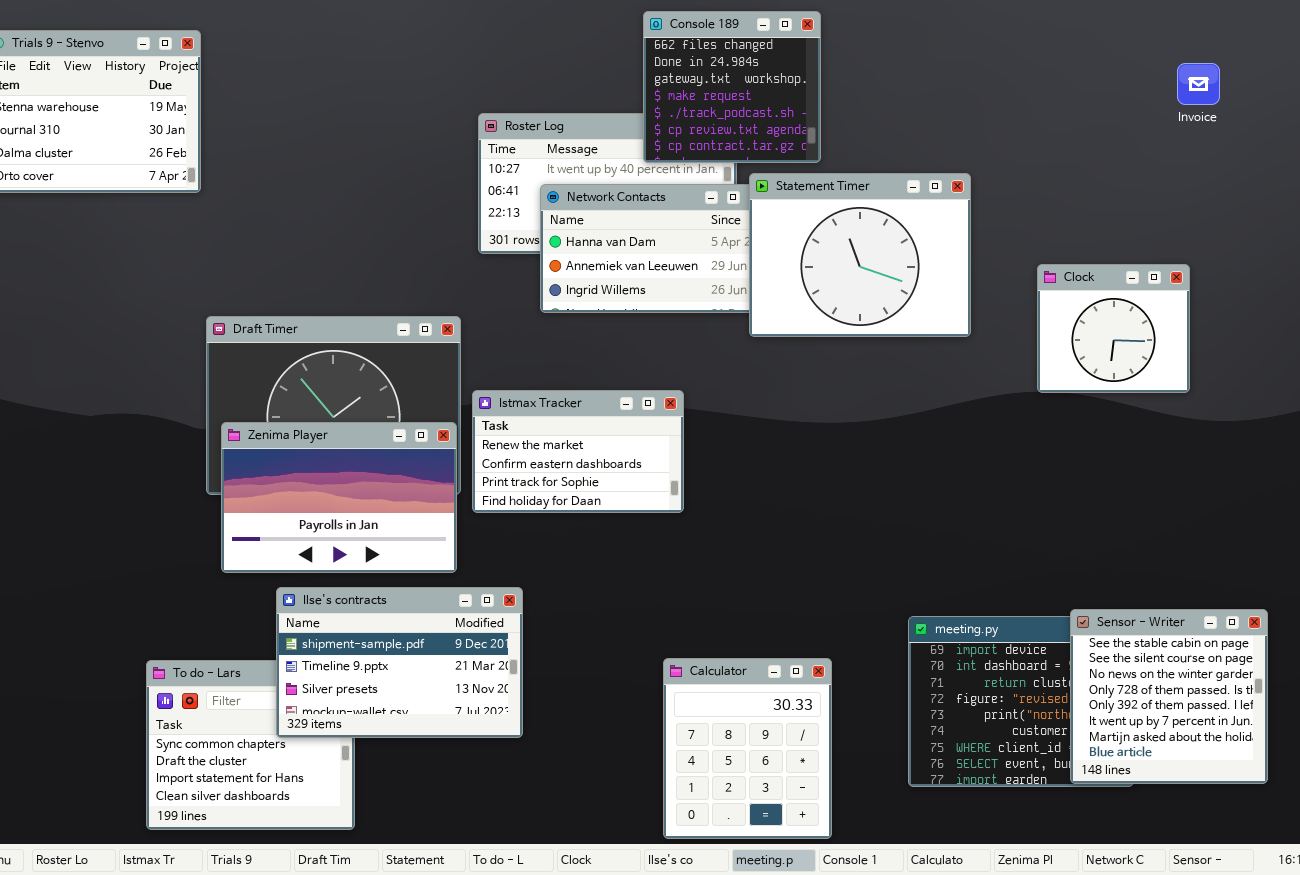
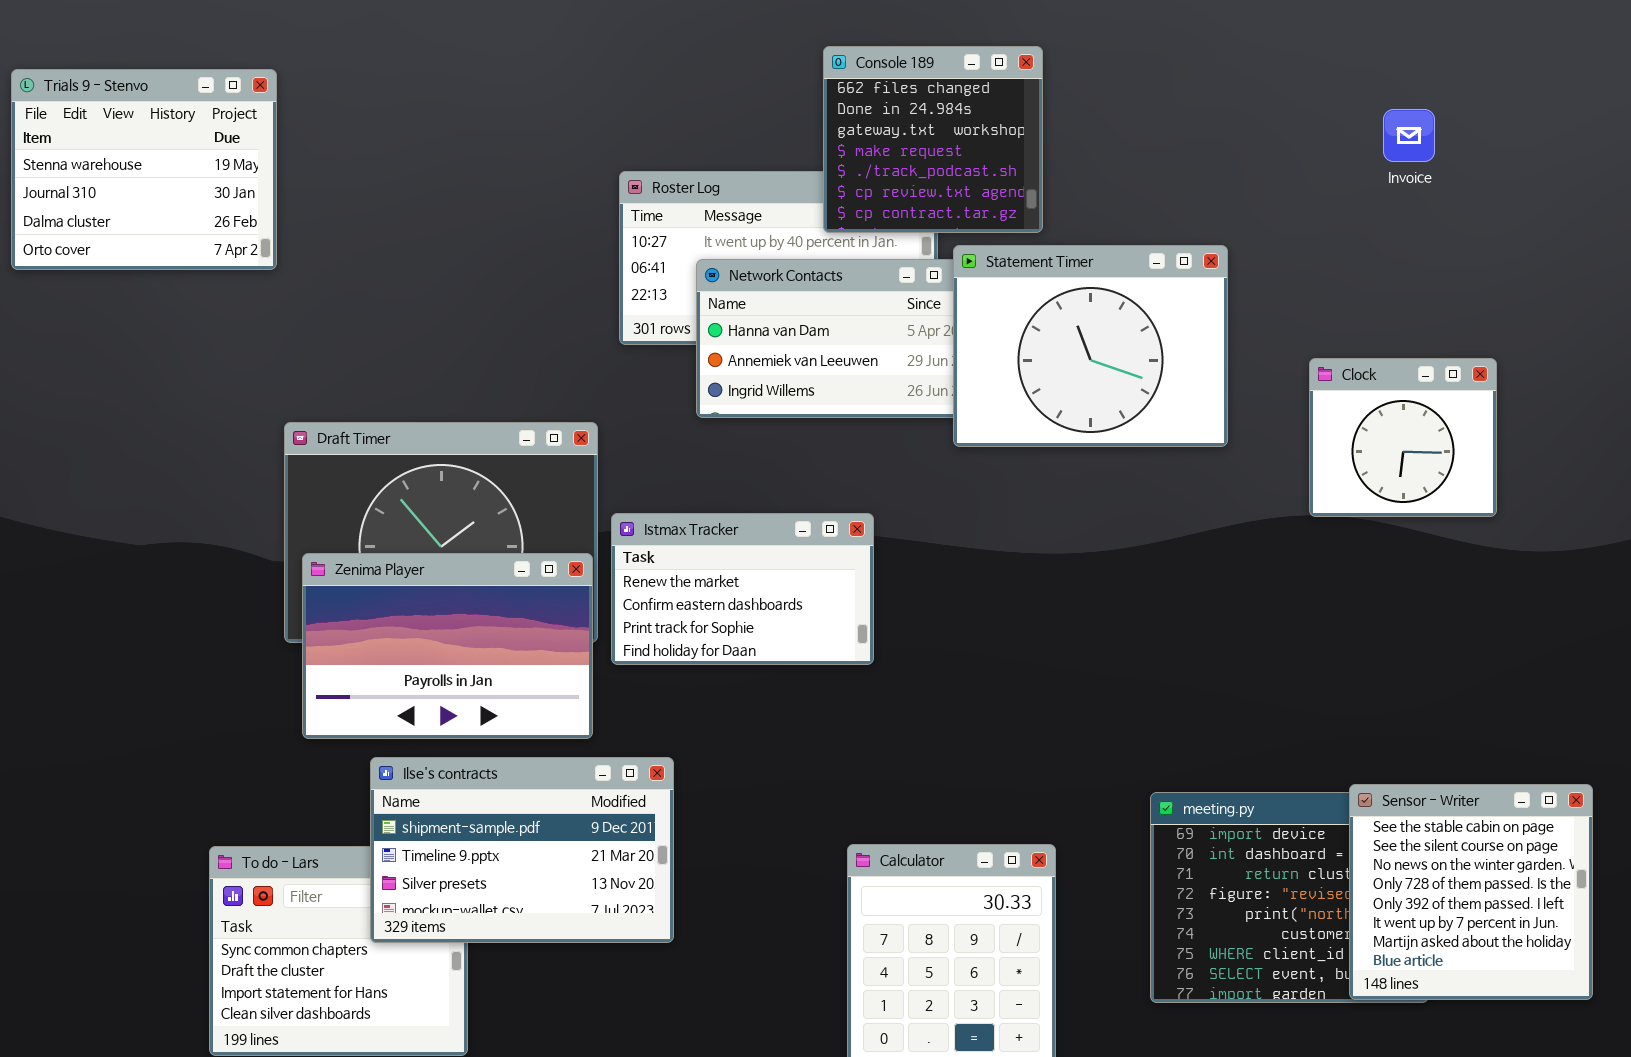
Invoice: [1177,63,1220,105] -> [1383,109,1435,162], moved

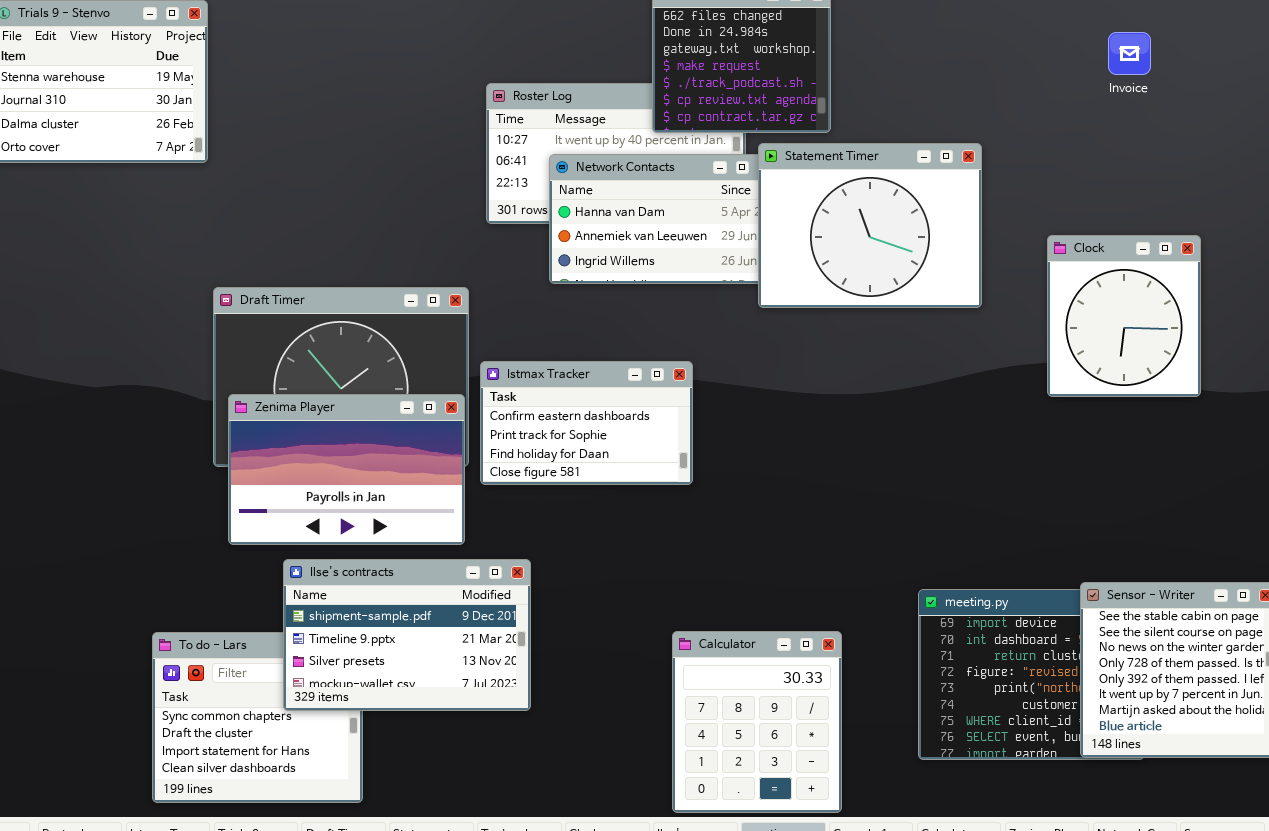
Clock: [1309,358,1497,517] -> [1047,235,1201,397], resized
Istmax Tracker: [611,513,874,665] -> [480,361,693,485], scrolled down 1 row

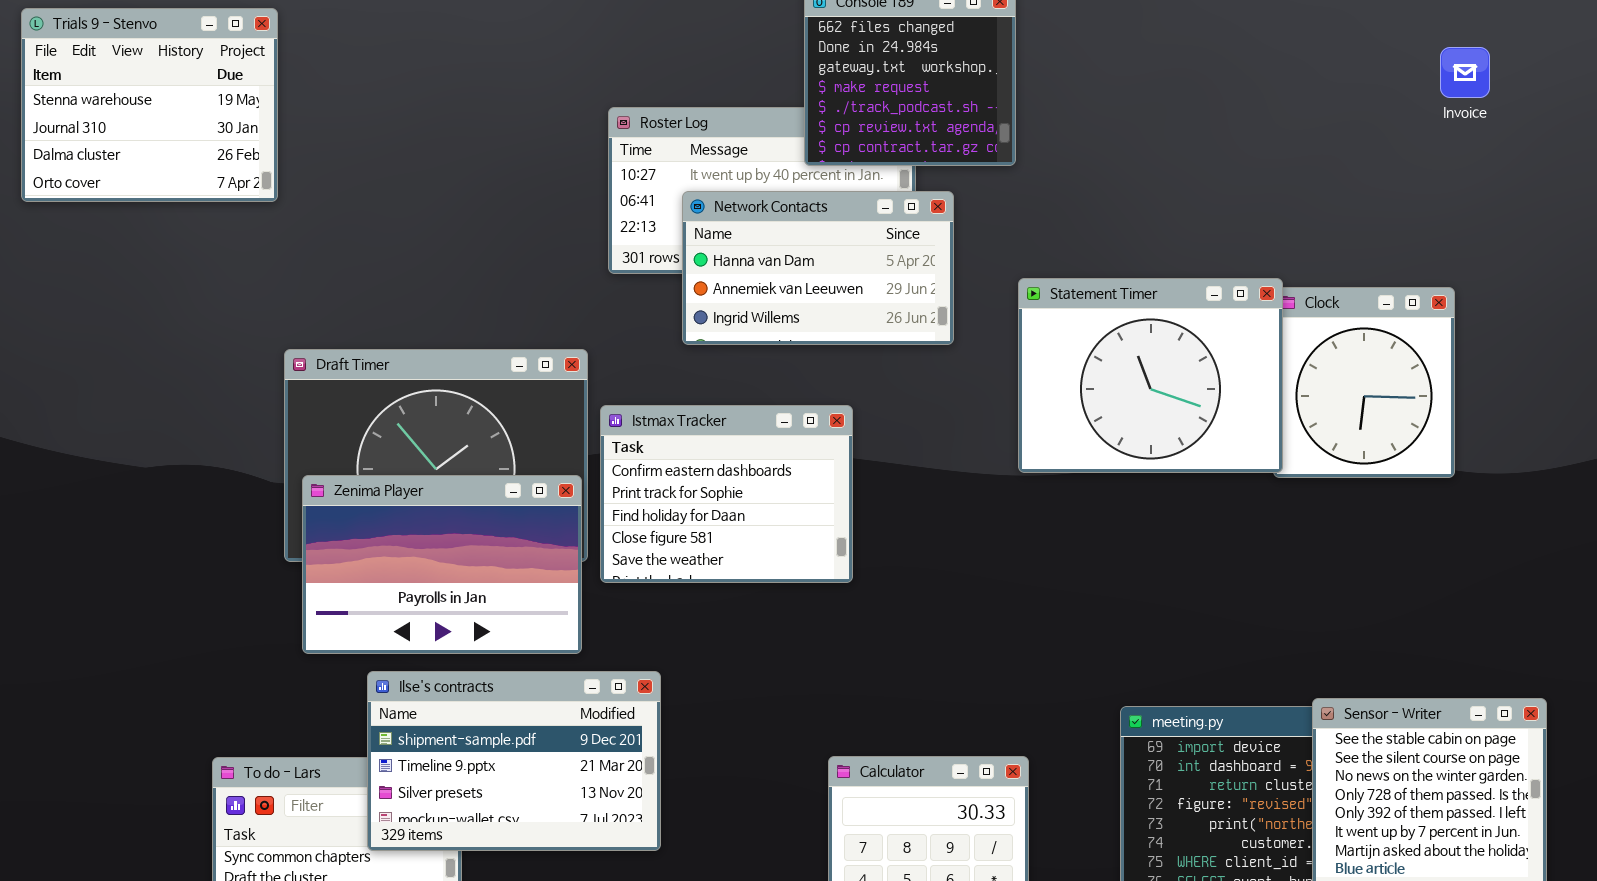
Invoice: [1108,32,1151,75] -> [1440,47,1490,98], moved
Statement Timer: [758,143,982,308] -> [1018,278,1283,473], moved
Istmax Tracker: [480,361,693,485] -> [600,405,853,583], resized

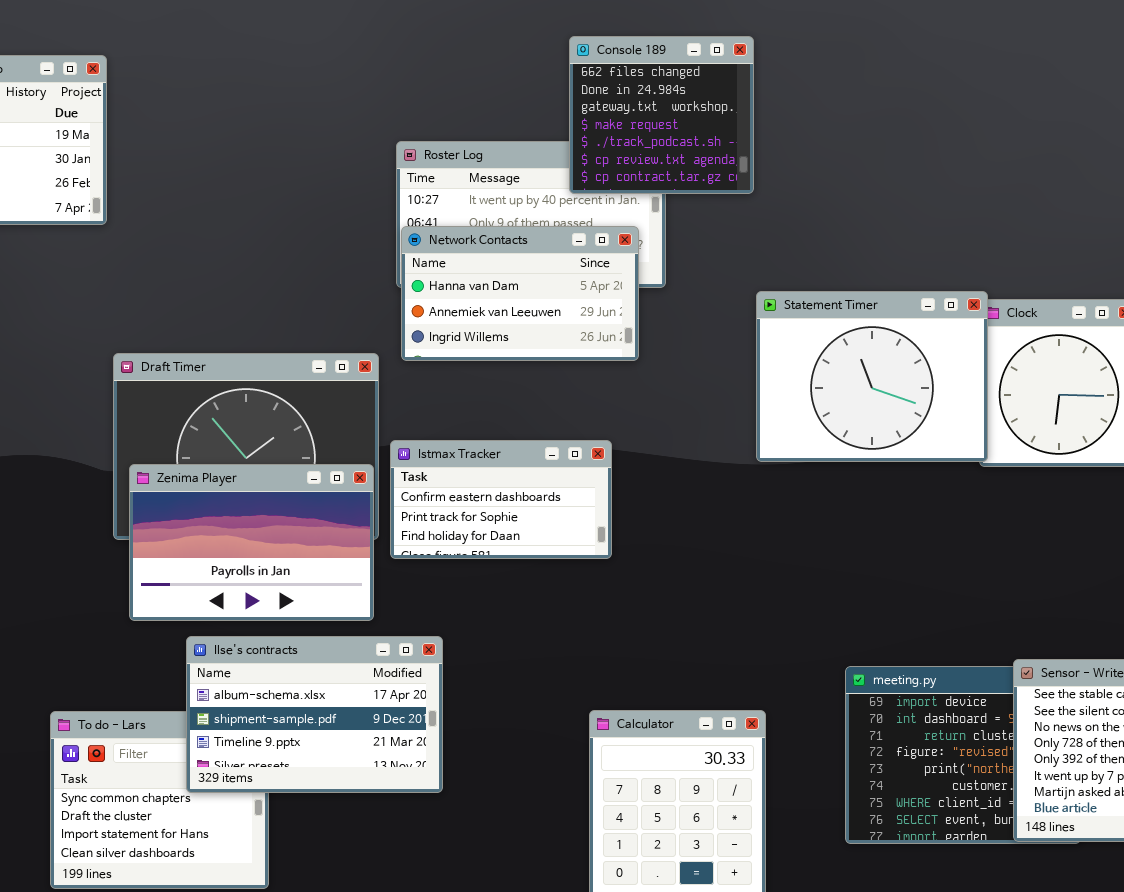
Network Contacts: [682,191,954,345] -> [401,226,639,361], moved
Istmax Tracker: [600,405,853,583] -> [390,440,612,559], resized
Ilse's contracts: [367,671,661,851] -> [186,636,443,793], scrolled up 1 row

